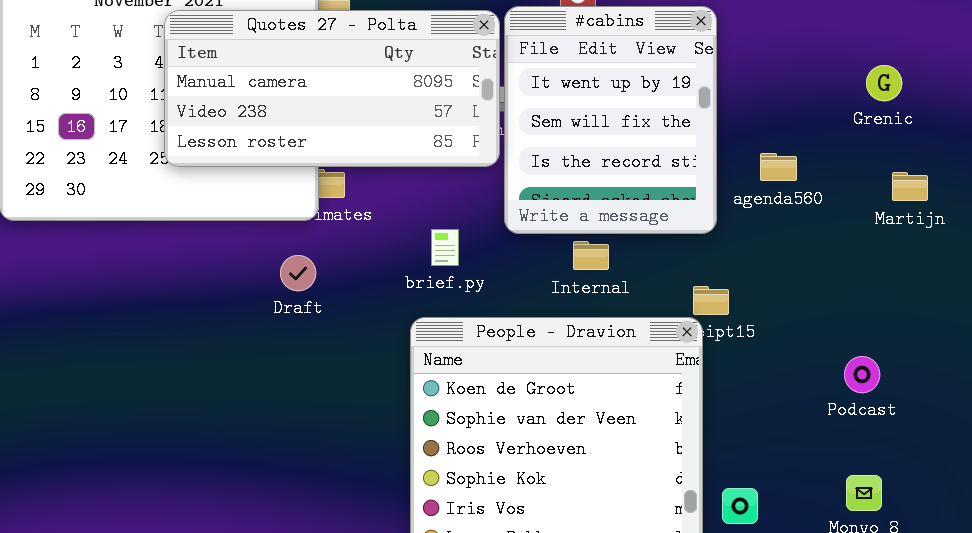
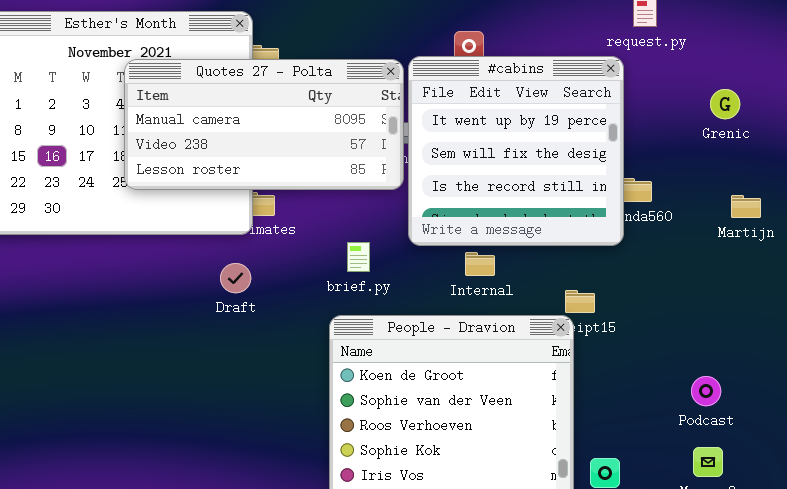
#cabins: [504,6,717,234] -> [408,56,624,246], resized
Grenic: [866,65,902,101] -> [710,89,740,119], moved
Podcast: [844,356,880,393] -> [691,376,721,406], moved

